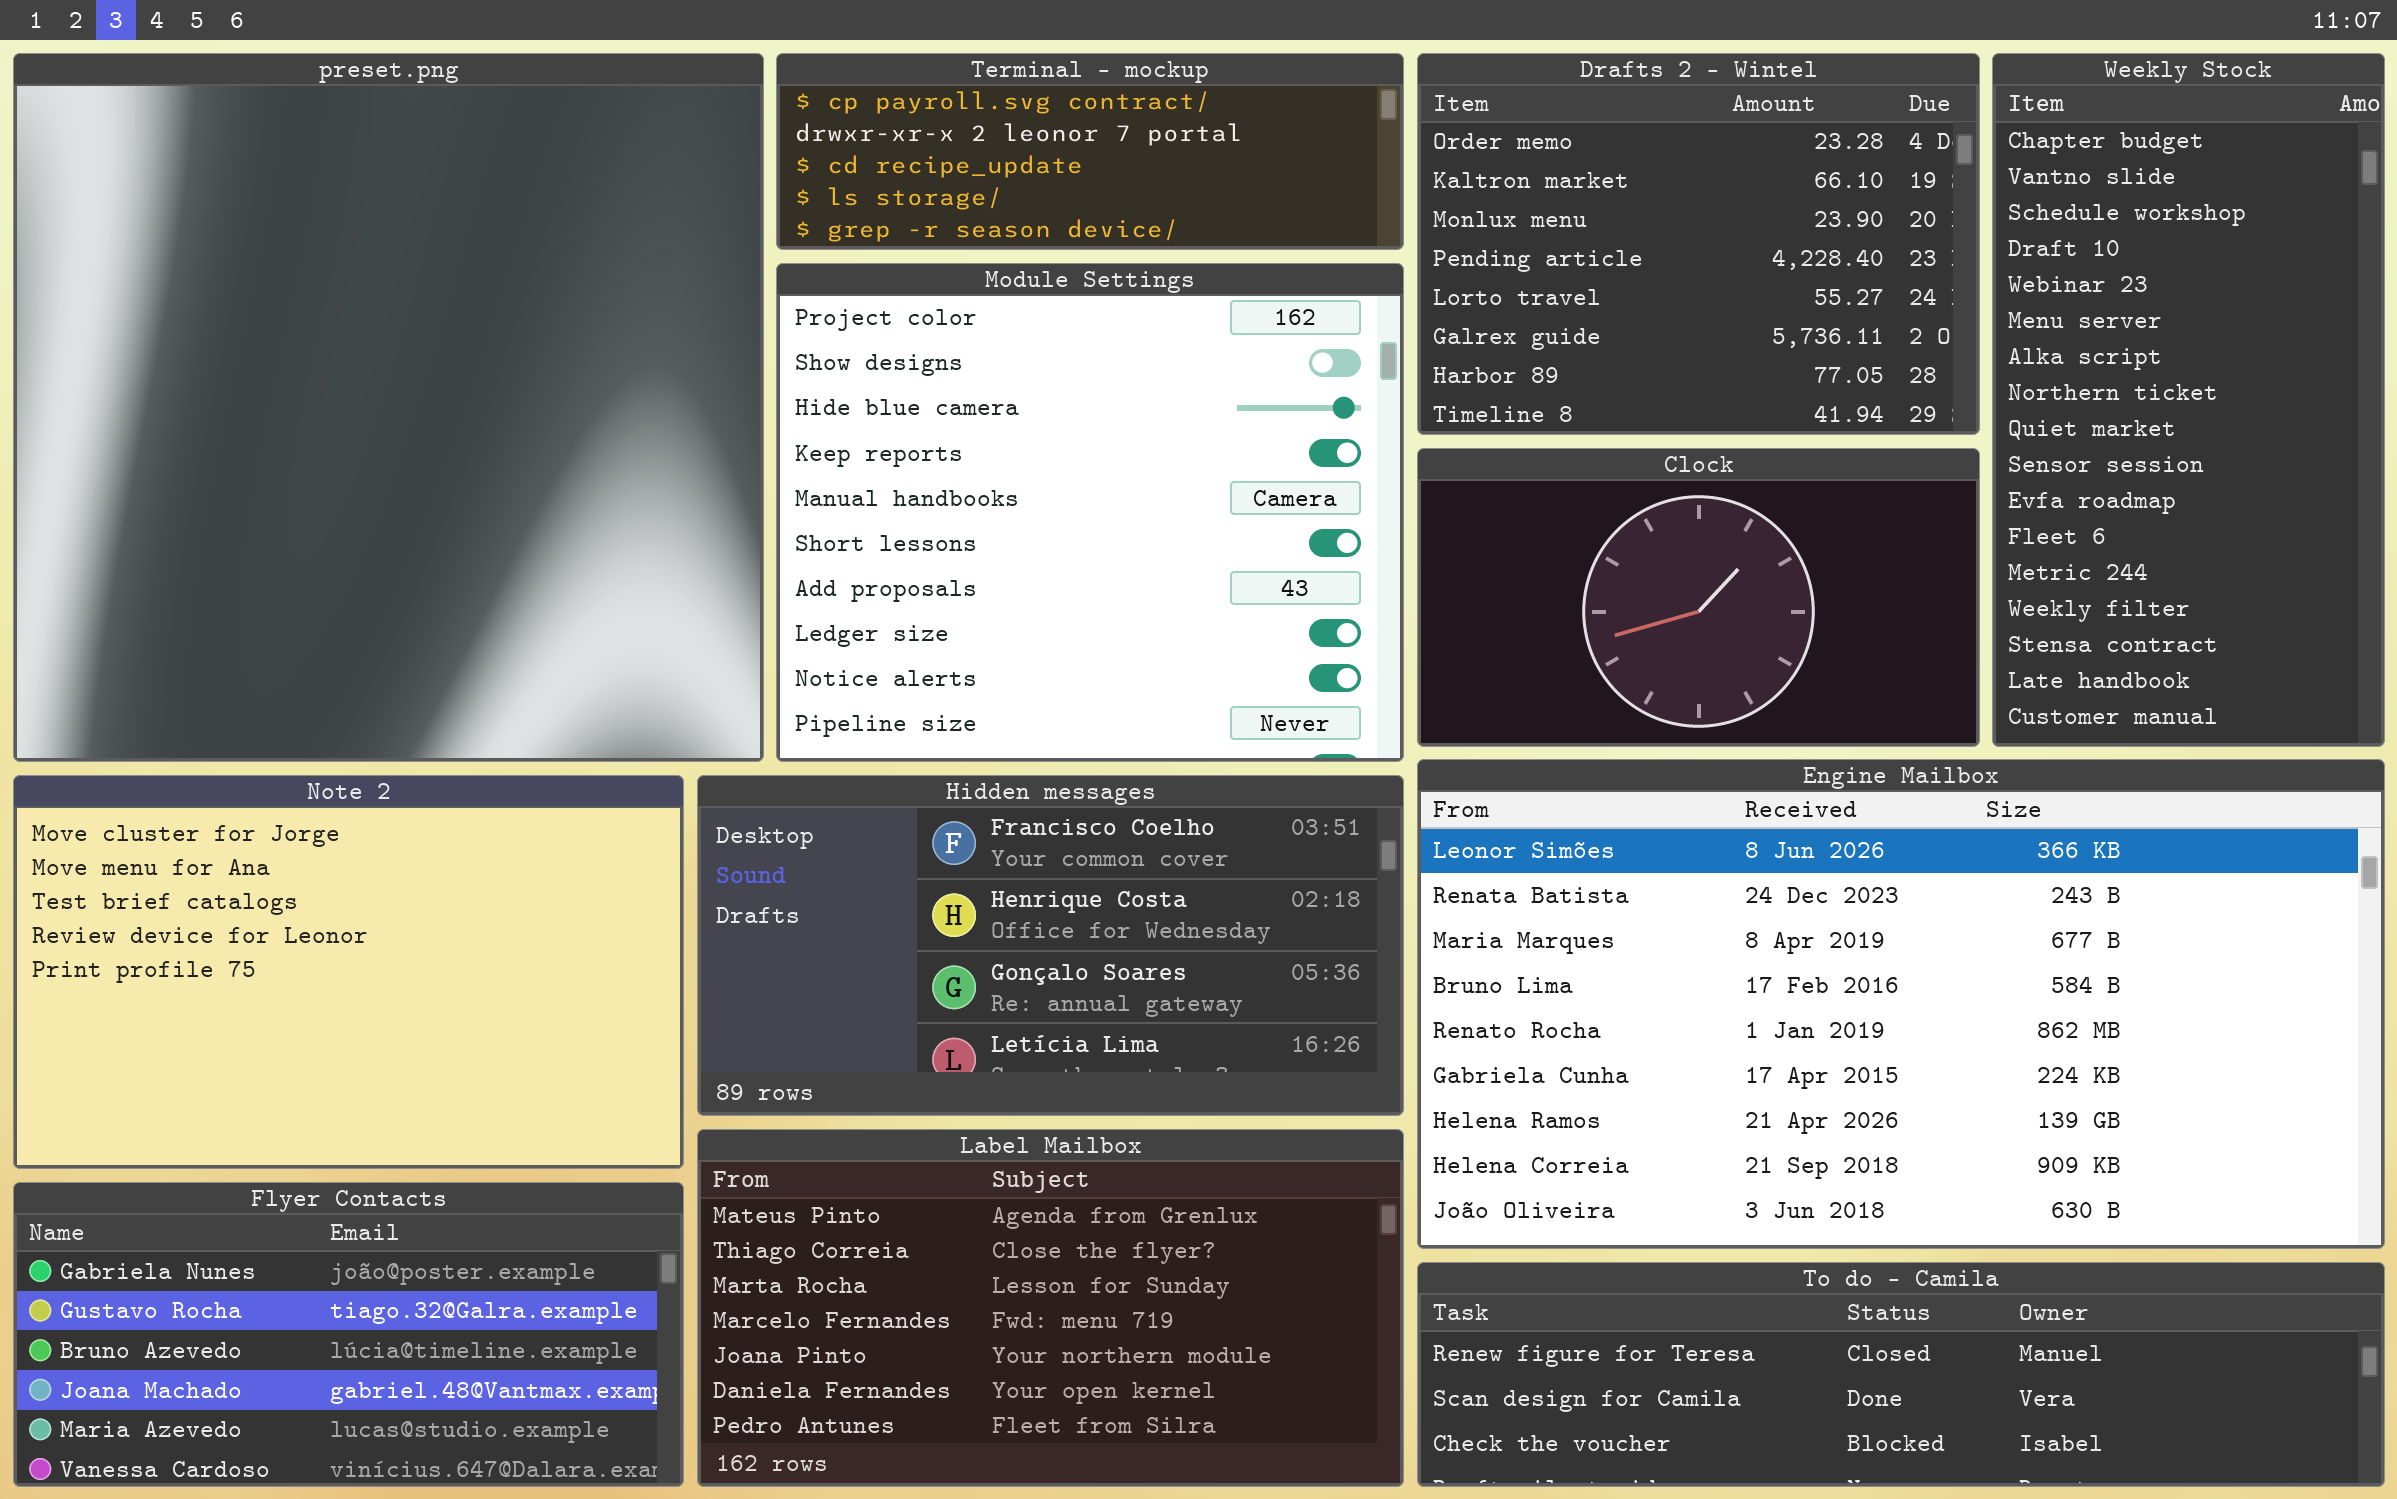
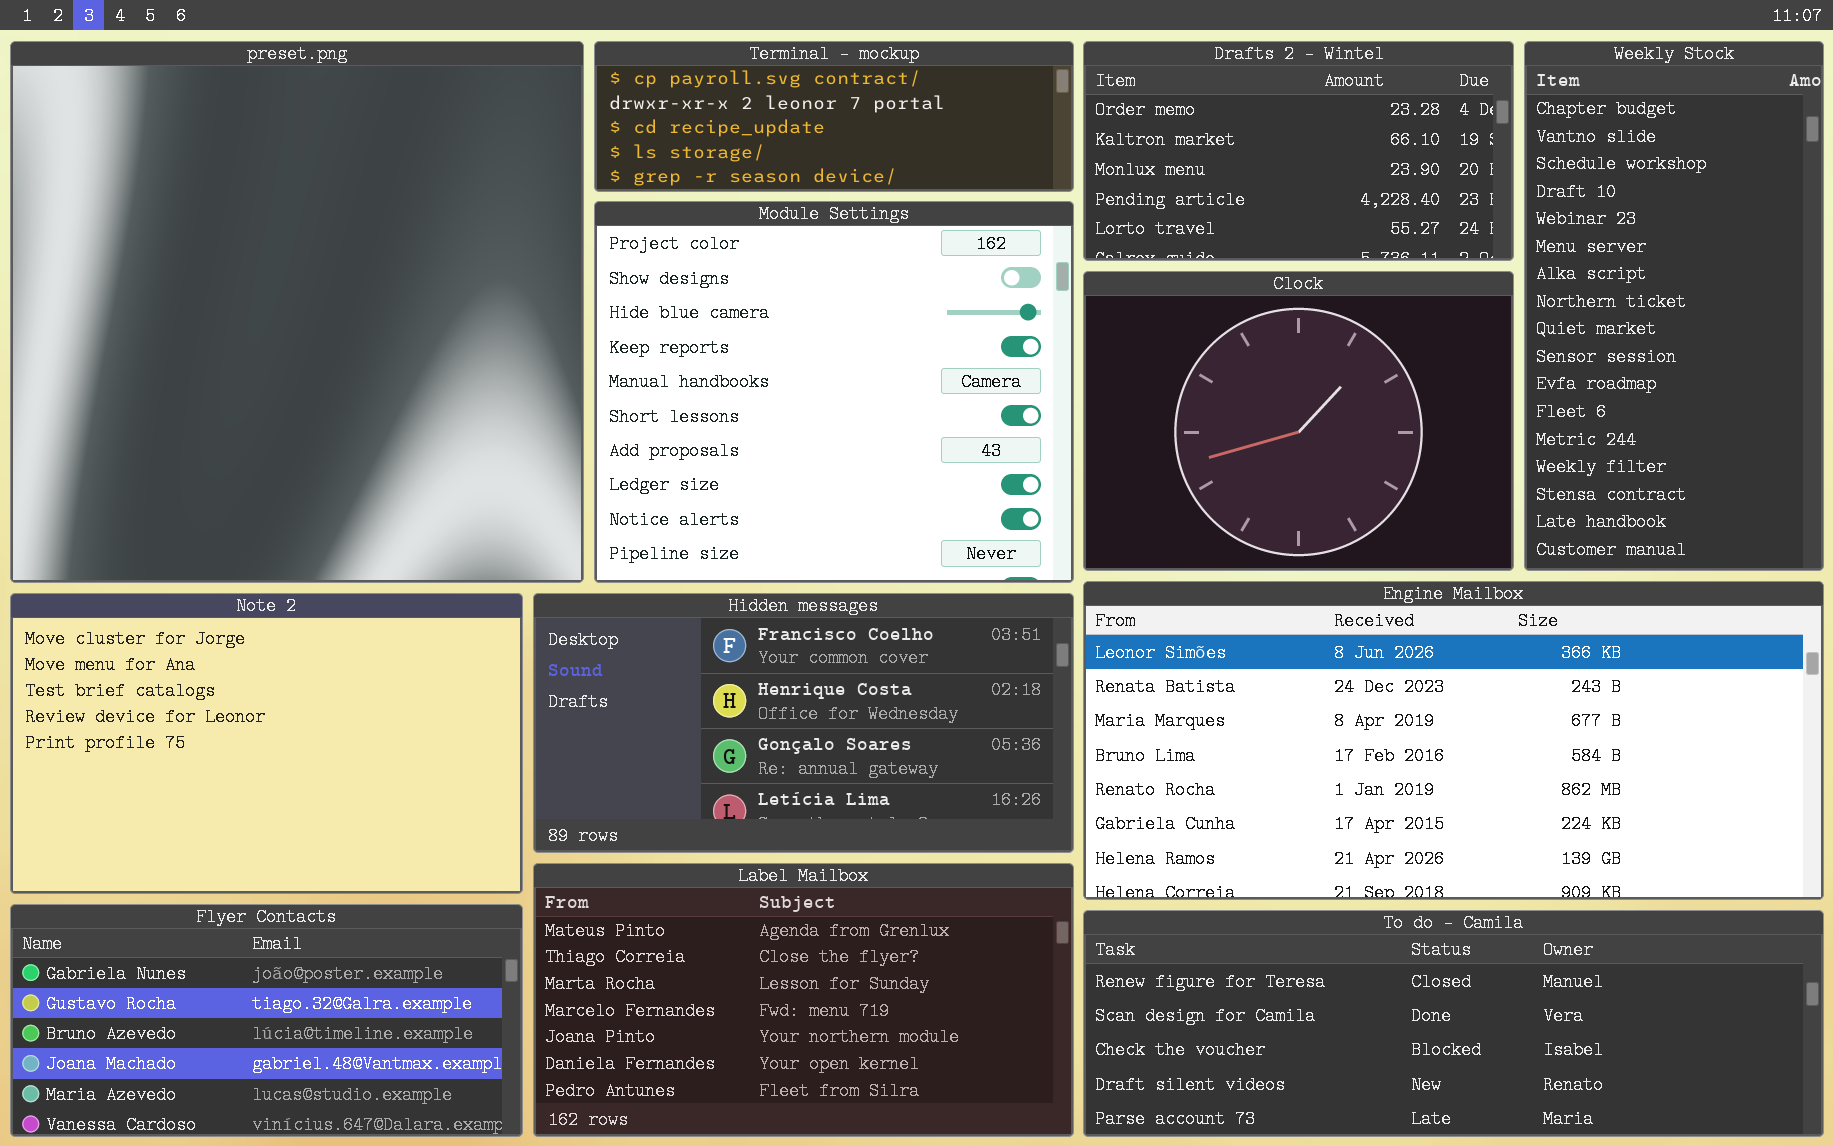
Drafts 2 - Wintel: [1417,53,1980,435] -> [1083,41,1514,261], resized
Clock: [1417,448,1980,747] -> [1083,271,1514,571], resized
Engine Mailbox: [1417,759,2385,1249] -> [1083,581,1824,900], resized
To do - Camila: [1417,1262,2385,1487] -> [1083,910,1824,1137], resized

